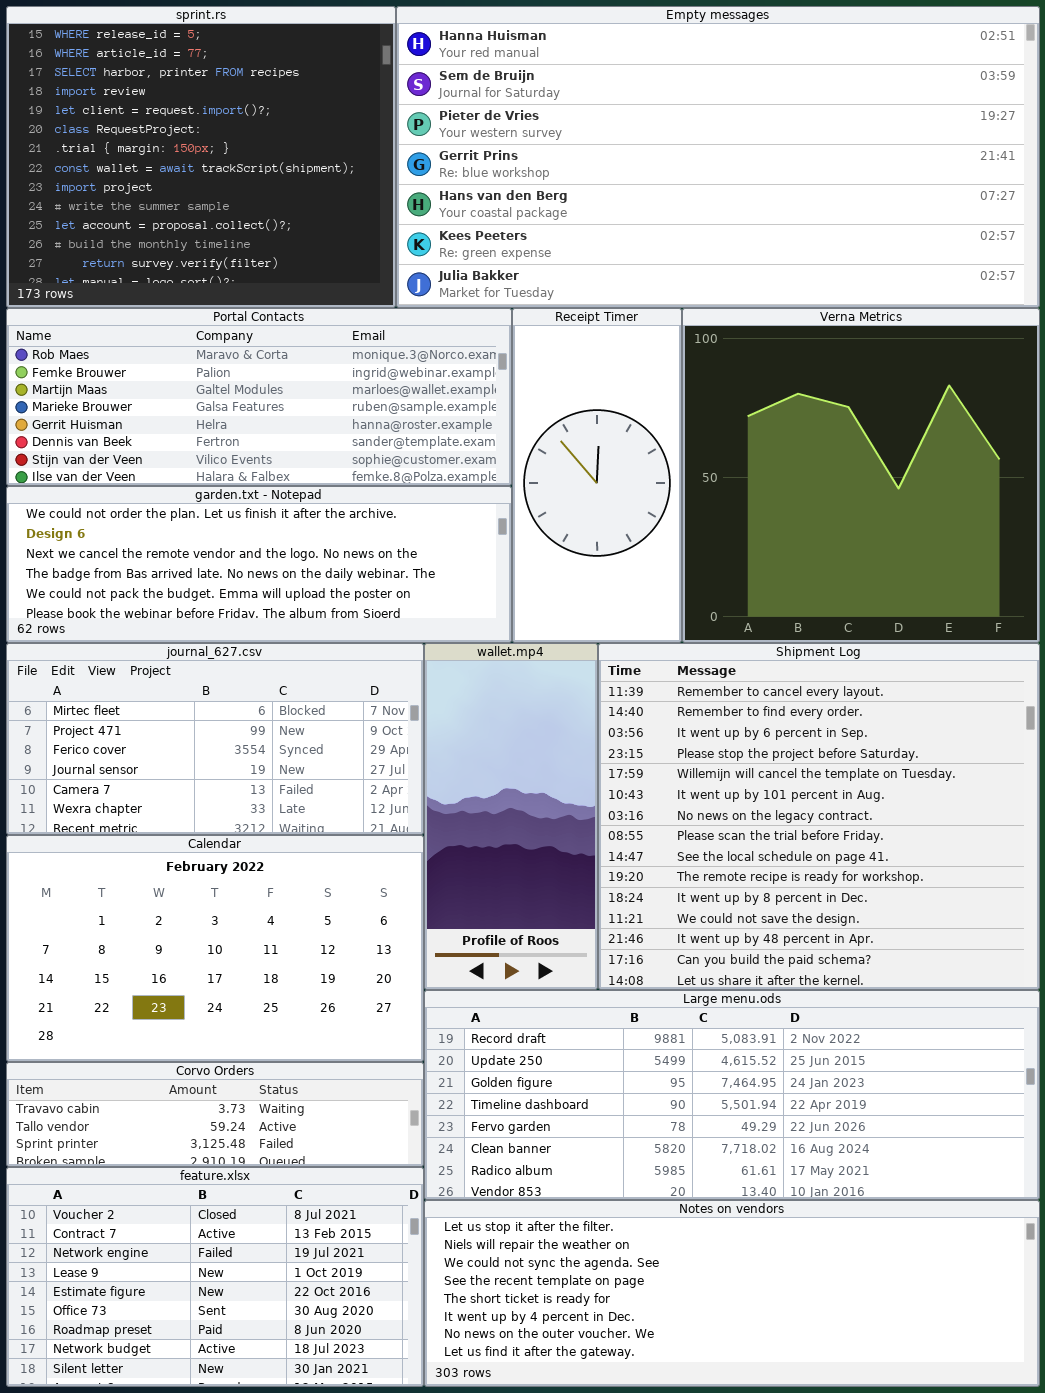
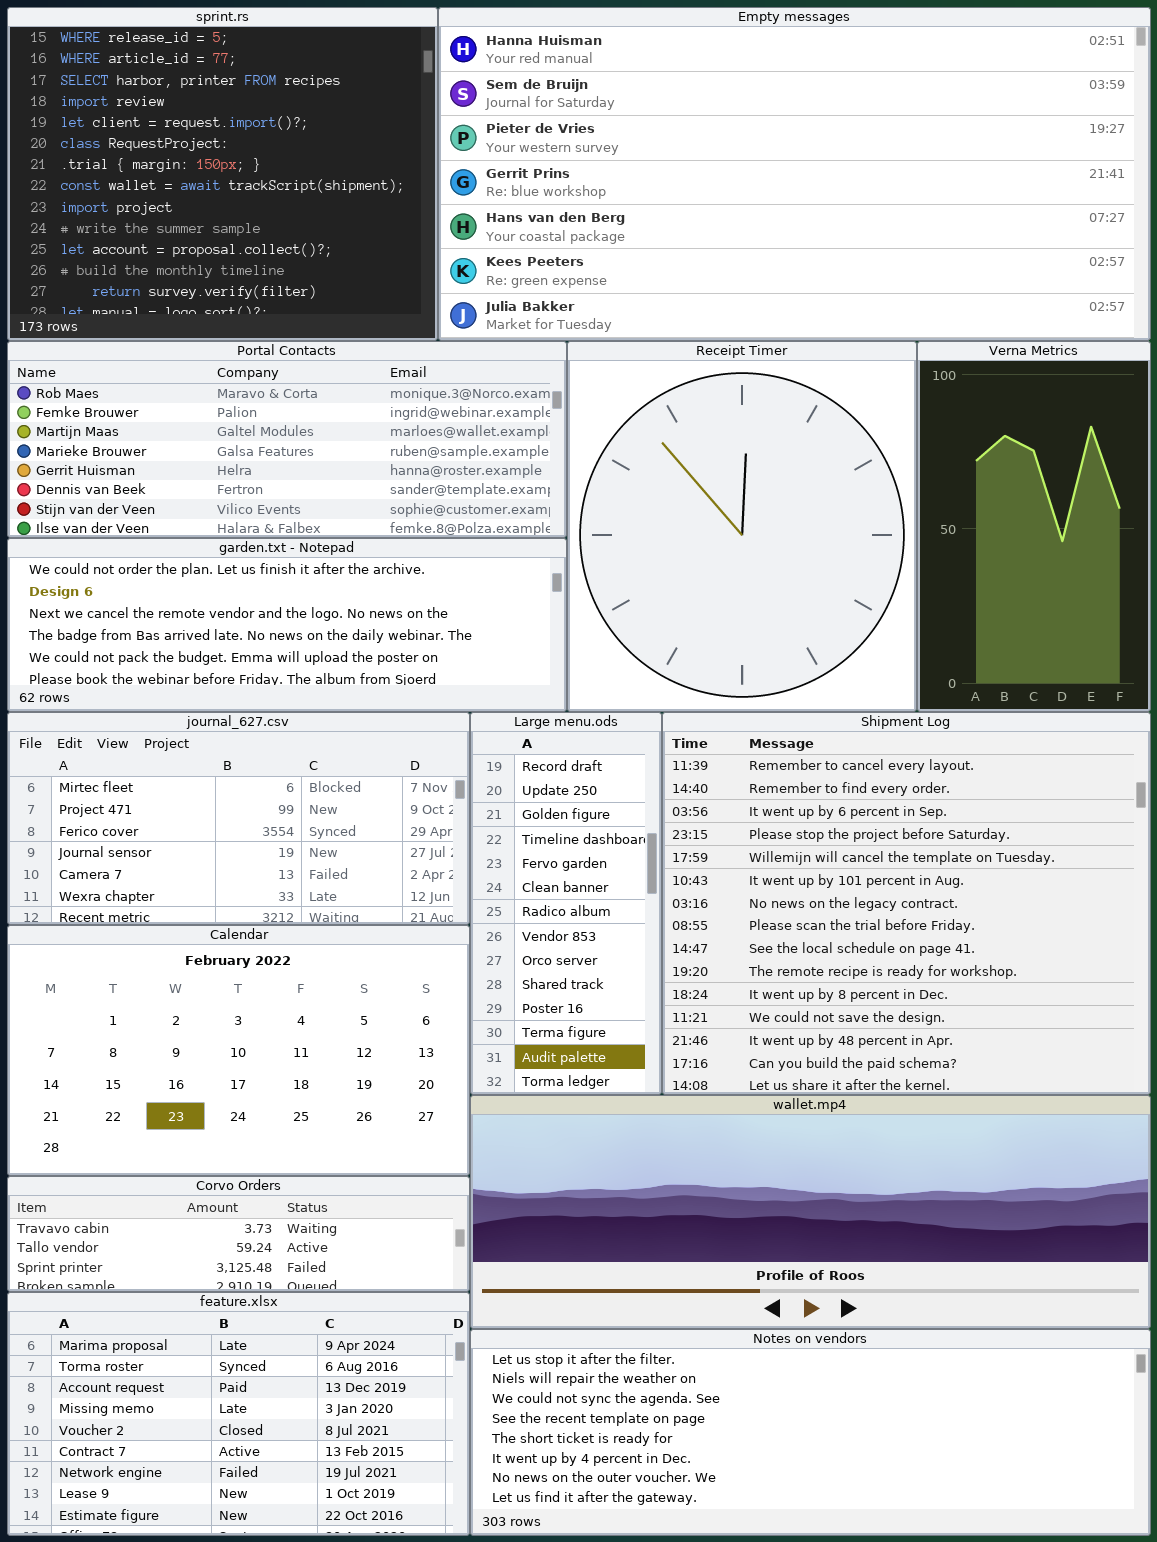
Receipt Timer: [512,308,682,643] -> [567,341,917,712], resized
Verna Metrics: [682,308,1040,643] -> [917,341,1151,712], resized
wallet.mp4: [424,643,598,990] -> [470,1095,1151,1329], moved, resized
Large menu.ods: [424,990,1040,1200] -> [470,712,662,1095], moved, resized
feature.xlsx: [6,1167,424,1387] -> [7,1292,470,1536], scrolled up 4 rows

